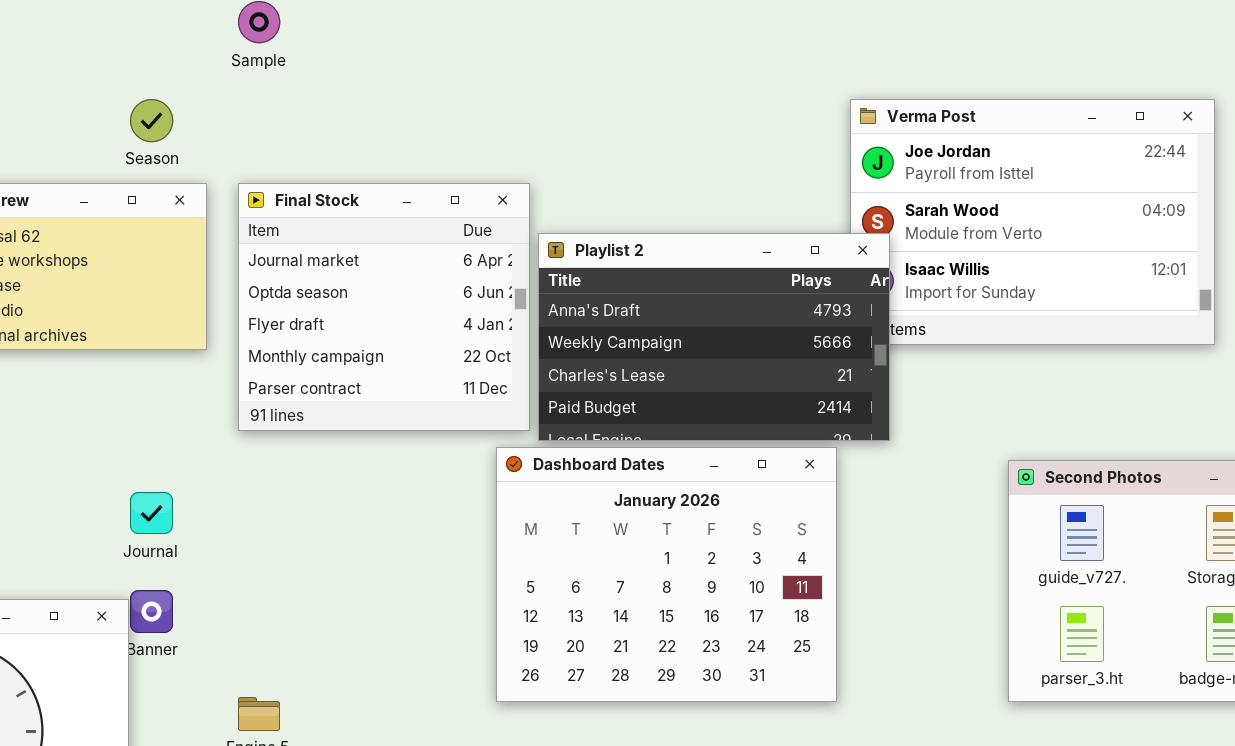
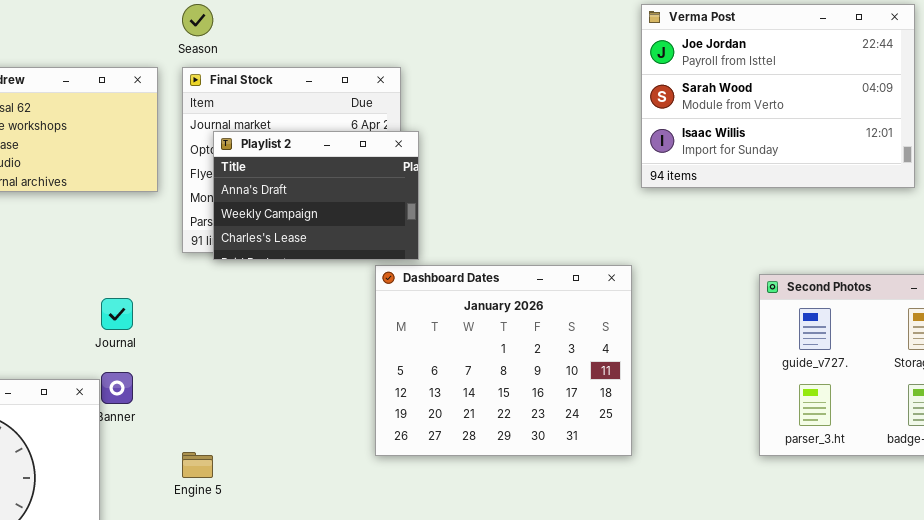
Season: [130,99,173,142] -> [182,4,213,36], moved
Playlist 2: [538,233,890,441] -> [213,131,419,260], moved, resized

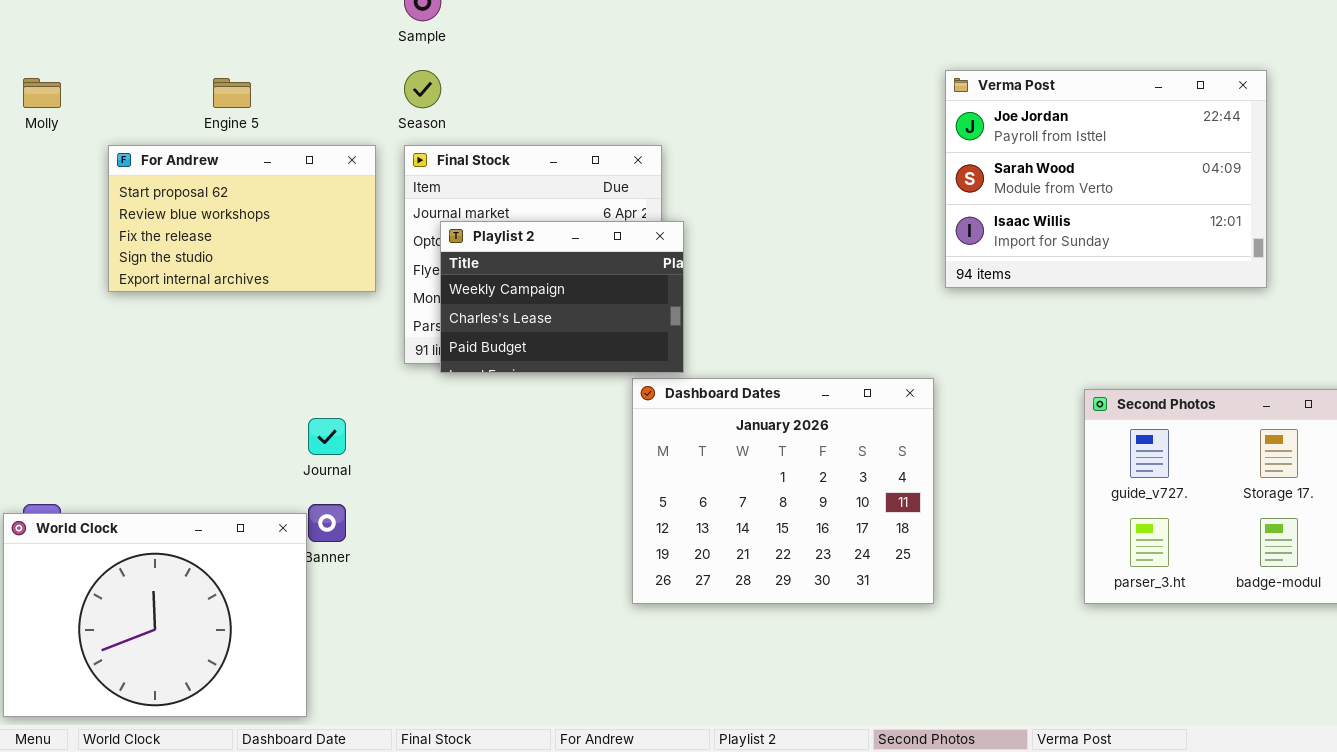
Playlist 2: [213,131,419,260] -> [440,221,684,373], scrolled down 1 row
Engine 5: [182,452,213,478] -> [213,78,251,108], moved

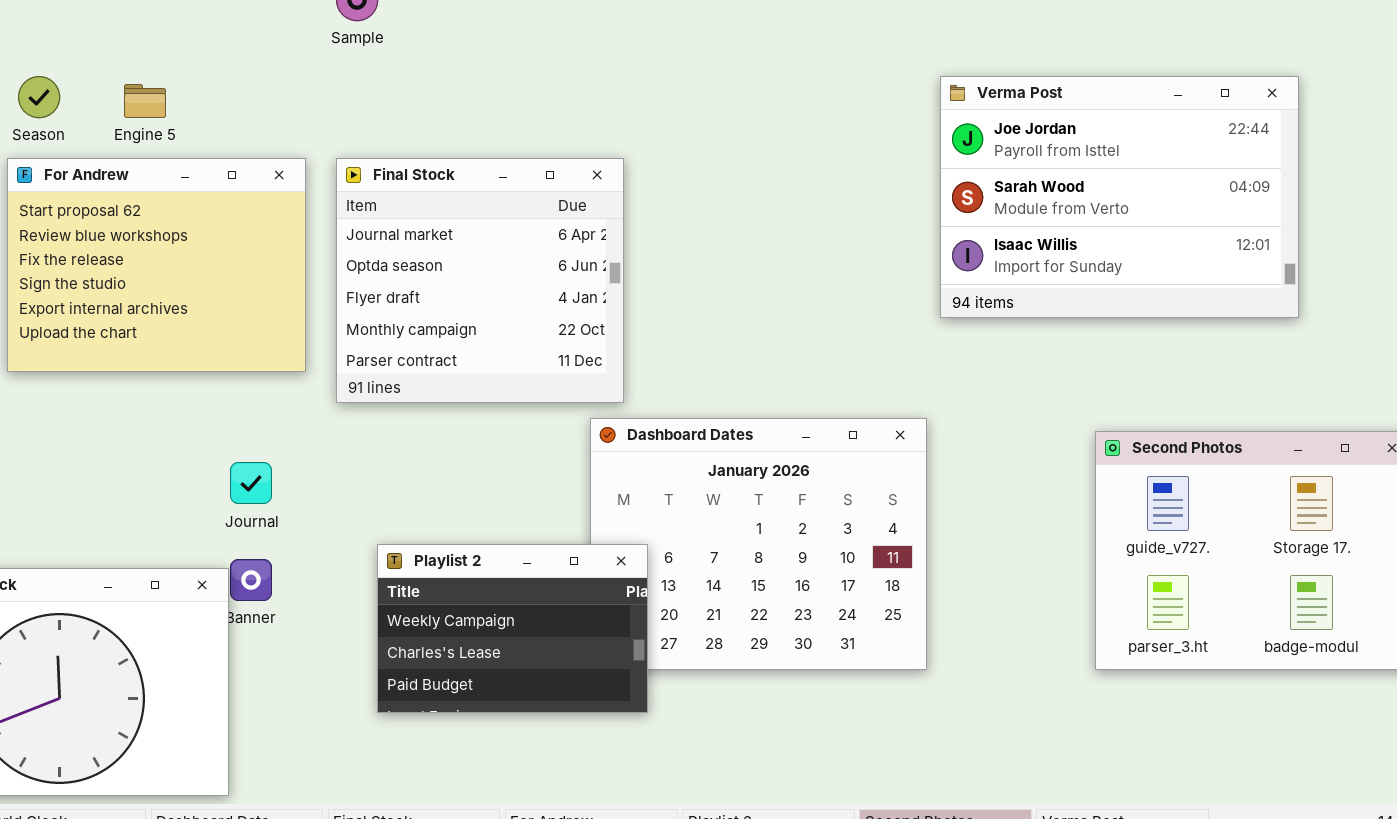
Season: [404,70,441,108] -> [18,76,60,118], moved
For Andrew: [108,145,376,292] -> [7,158,306,372], resized
Playlist 2: [440,221,684,373] -> [377,544,648,713], moved

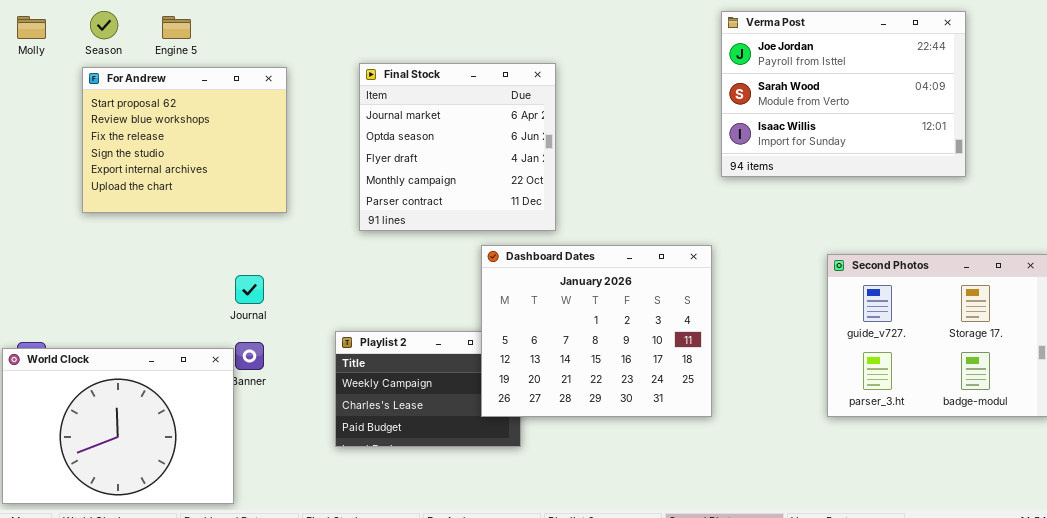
Final Stock: [336,158,624,403] -> [359,63,556,231], moved
Dashboard Dates: [590,418,927,670] -> [481,245,712,417], raised

